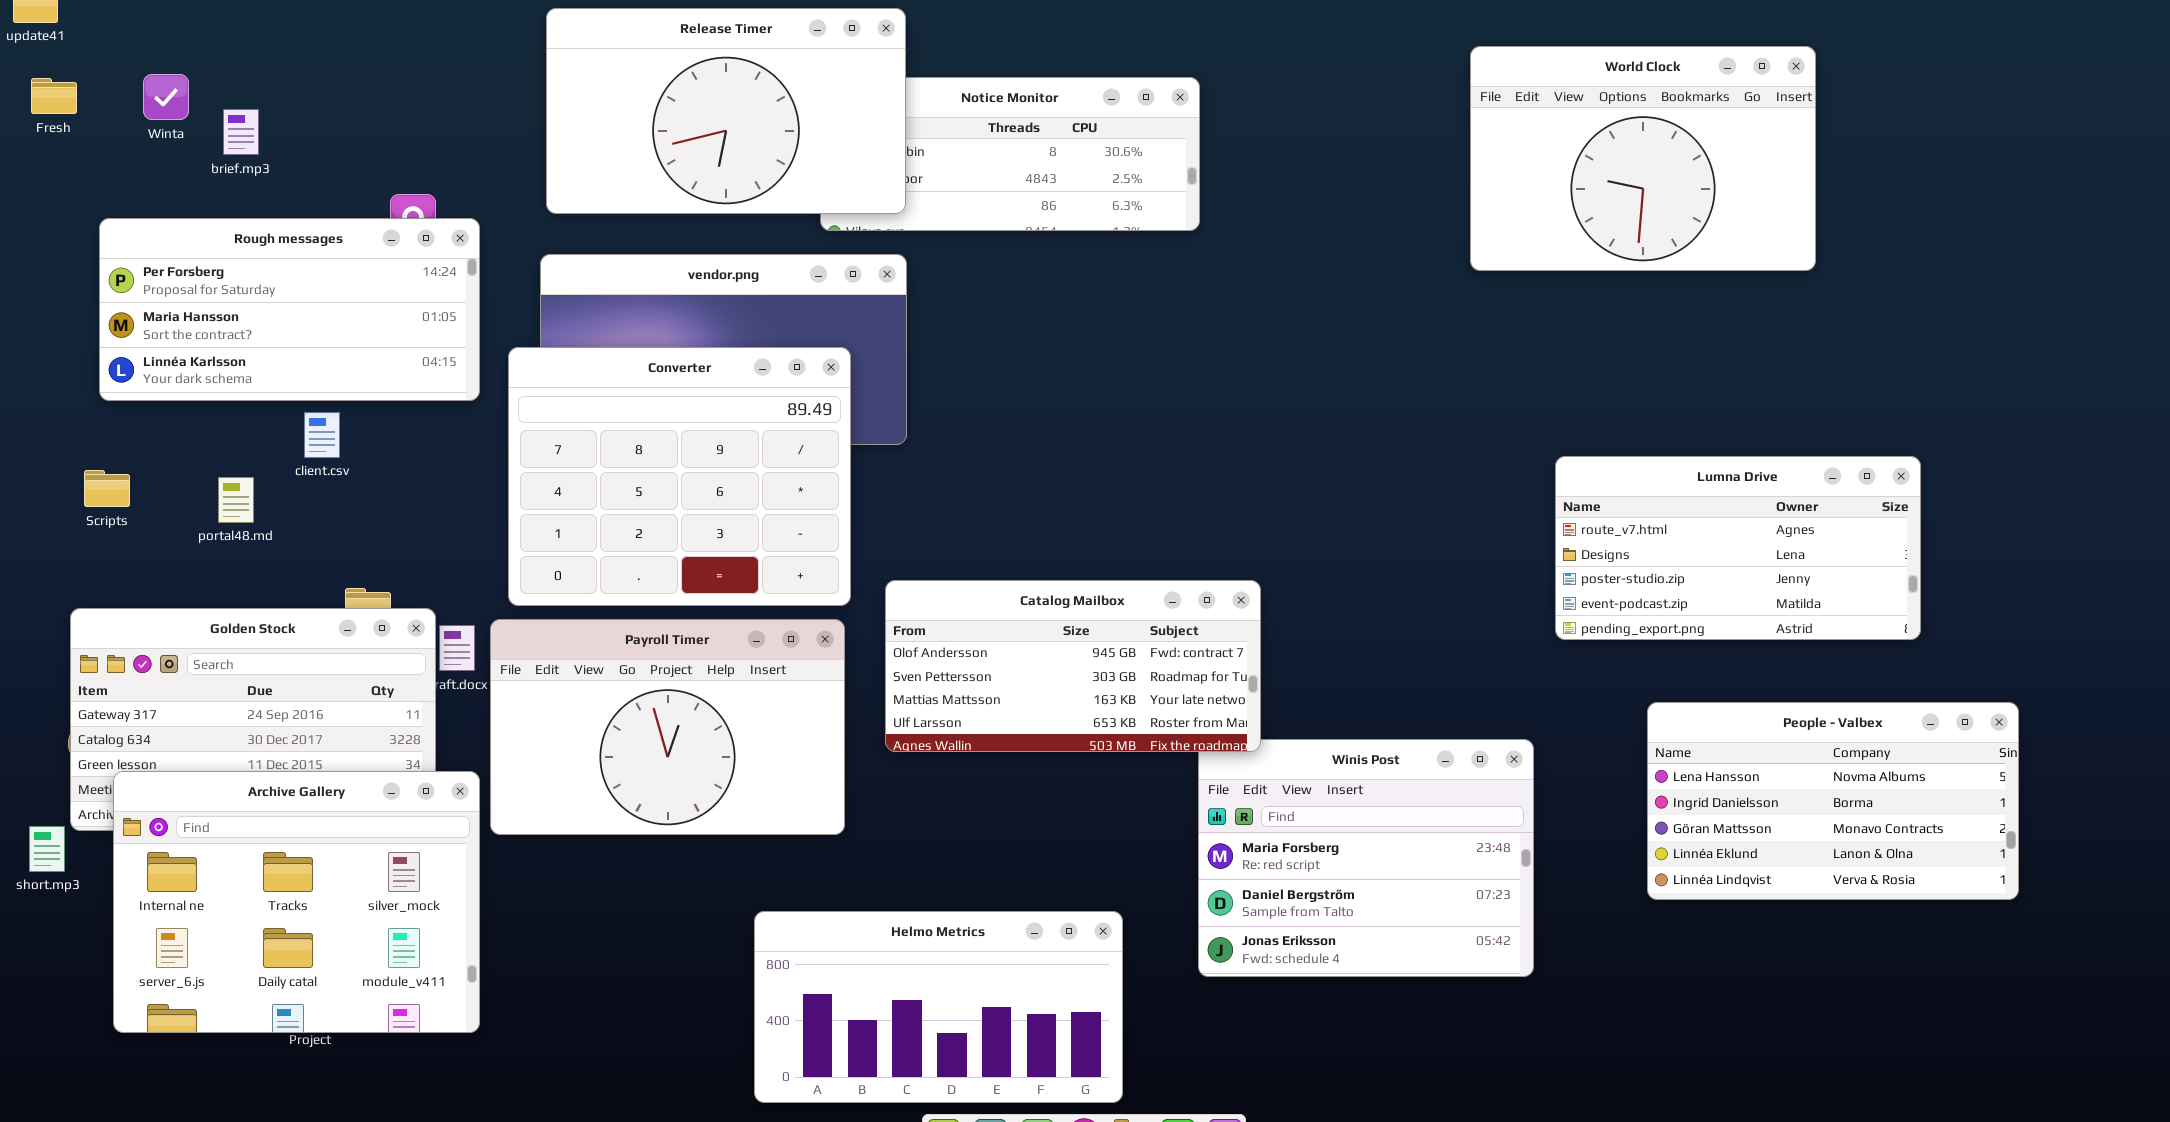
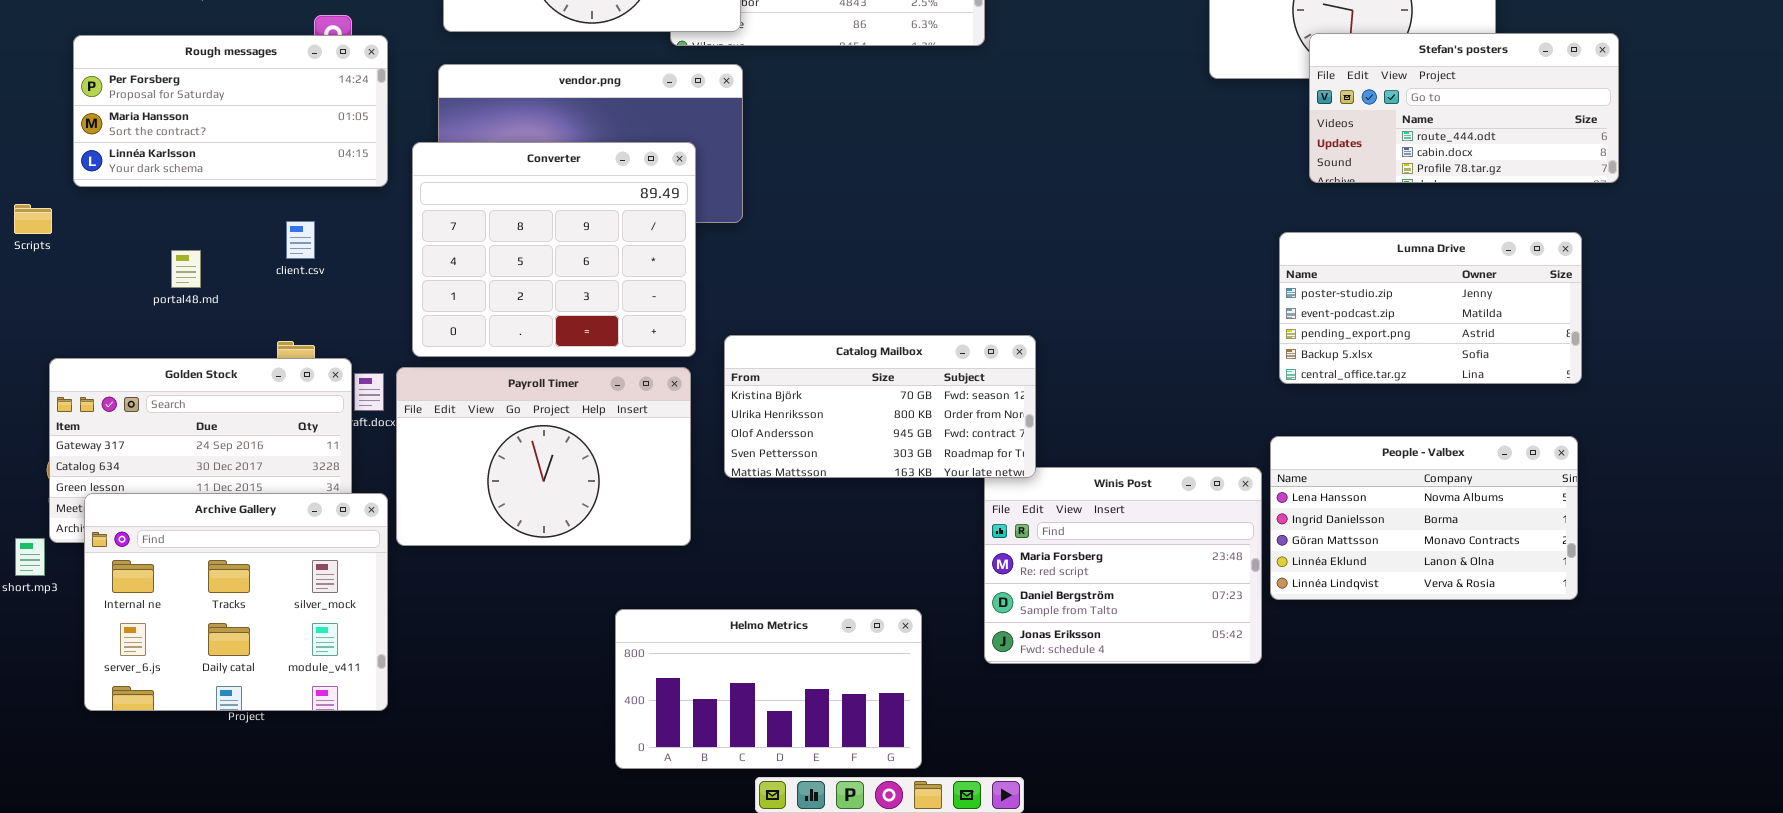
Stefan's posters: none -> [1309,33,1619,183], opened
client.csv: [304,412,340,458] -> [286,221,315,259], moved
Lumna Drive: [1555,456,1921,640] -> [1279,232,1582,384], scrolled down 2 rows
Scripts: [84,470,130,507] -> [14,204,52,234], moved
Catalog Mailbox: [885,580,1261,752] -> [724,335,1036,478], scrolled up 2 rows
People - Valbex: [1647,702,2019,900] -> [1270,436,1578,600], moved

